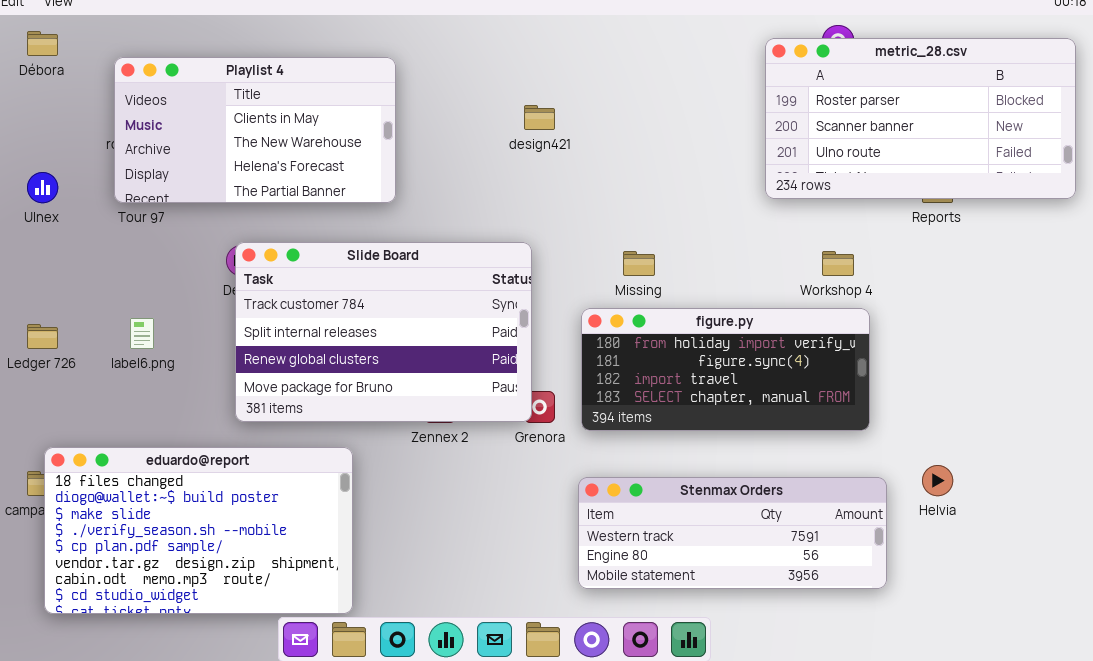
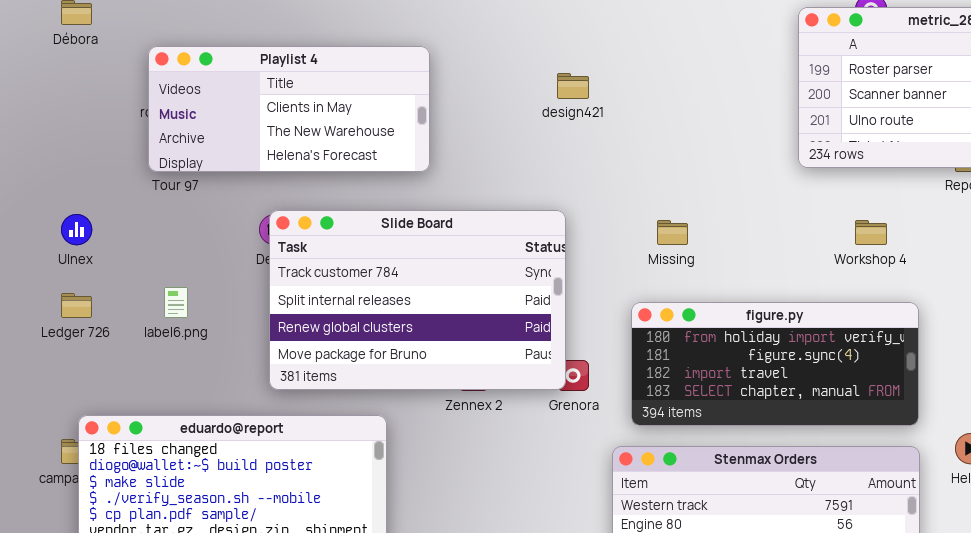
Playlist 4: [114,57,396,203] -> [148,46,430,172], resized
Ulnex: [27,172,58,203] -> [61,214,92,245], moved
figure.py: [581,308,870,431] -> [631,302,919,426], moved

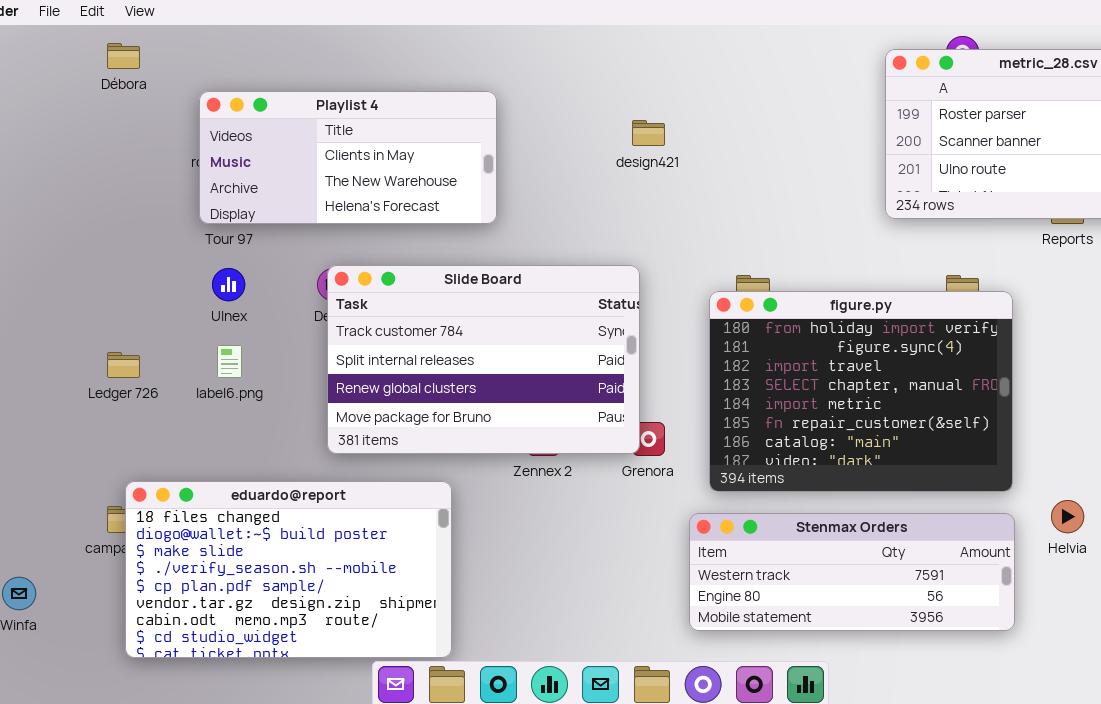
Ulnex: [61,214,92,245] -> [212,268,245,301], moved
figure.py: [631,302,919,426] -> [709,291,1013,492], resized

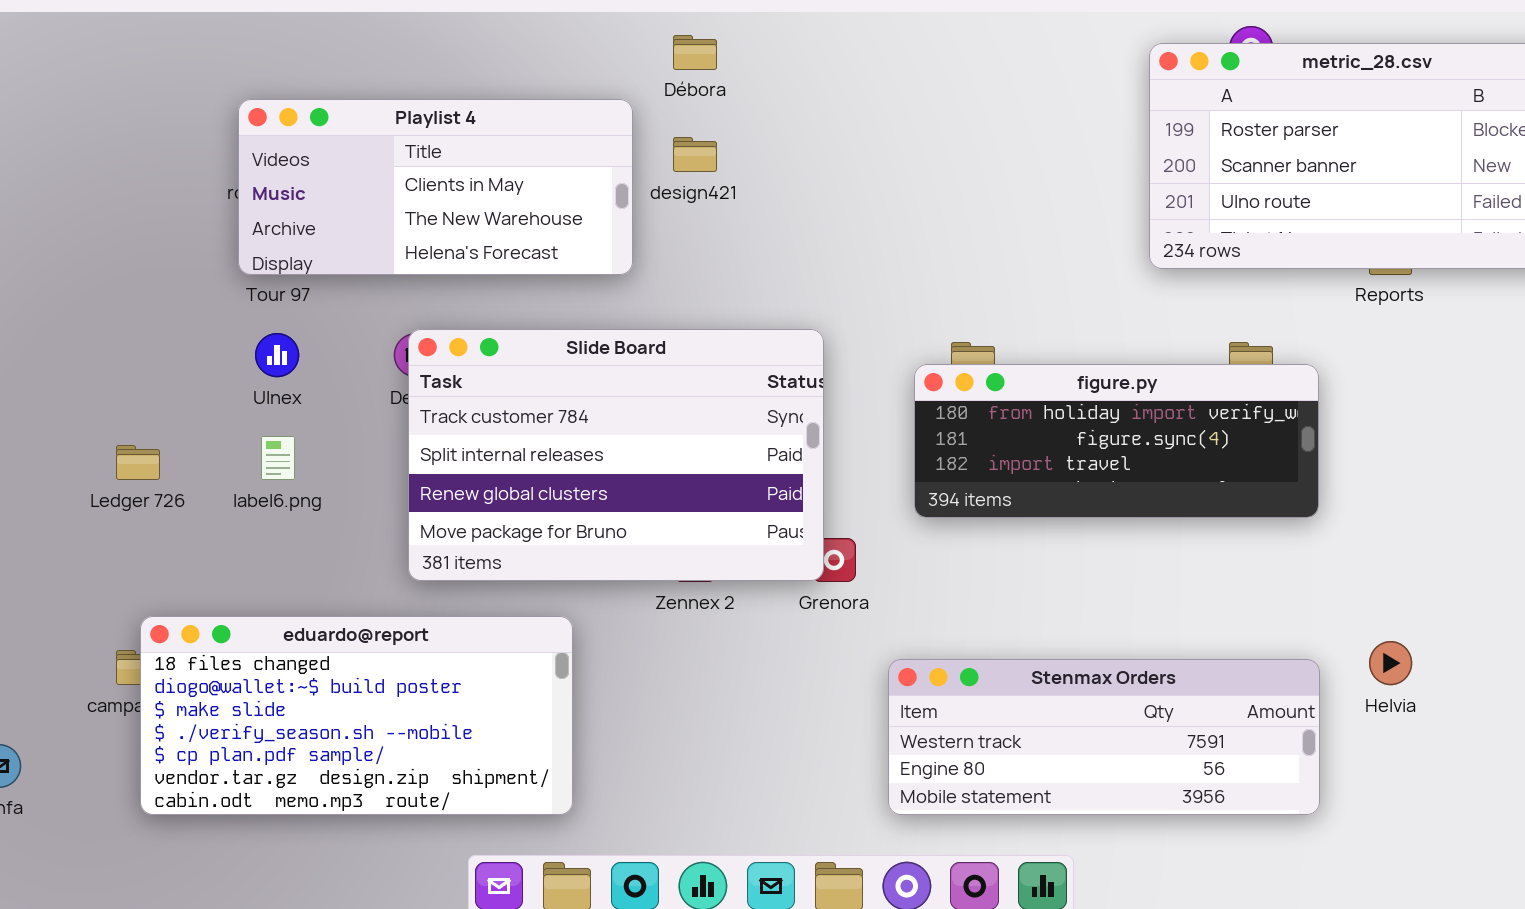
Débora: [107,43,140,69] -> [673,35,717,70], moved
design421: [632,120,665,146] -> [673,137,717,172], moved
figure.py: [709,291,1013,492] -> [914,364,1319,518], resized
eduardo@report: [125,481,452,658] -> [140,616,573,815], resized

